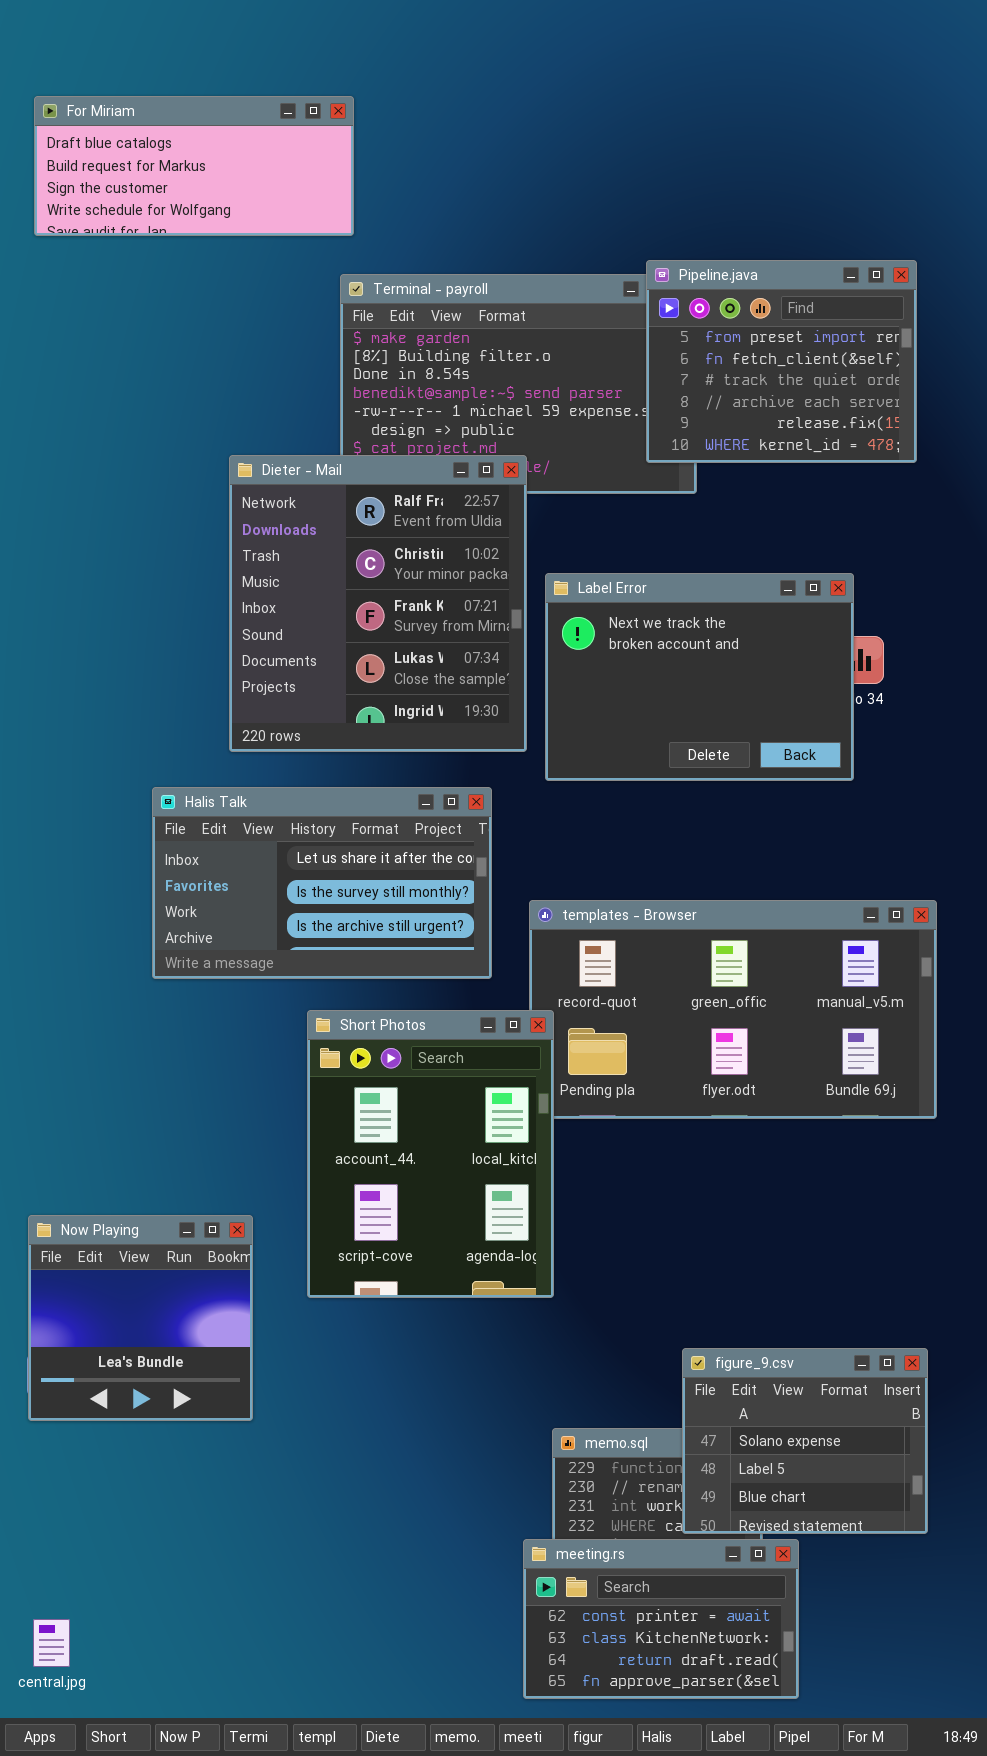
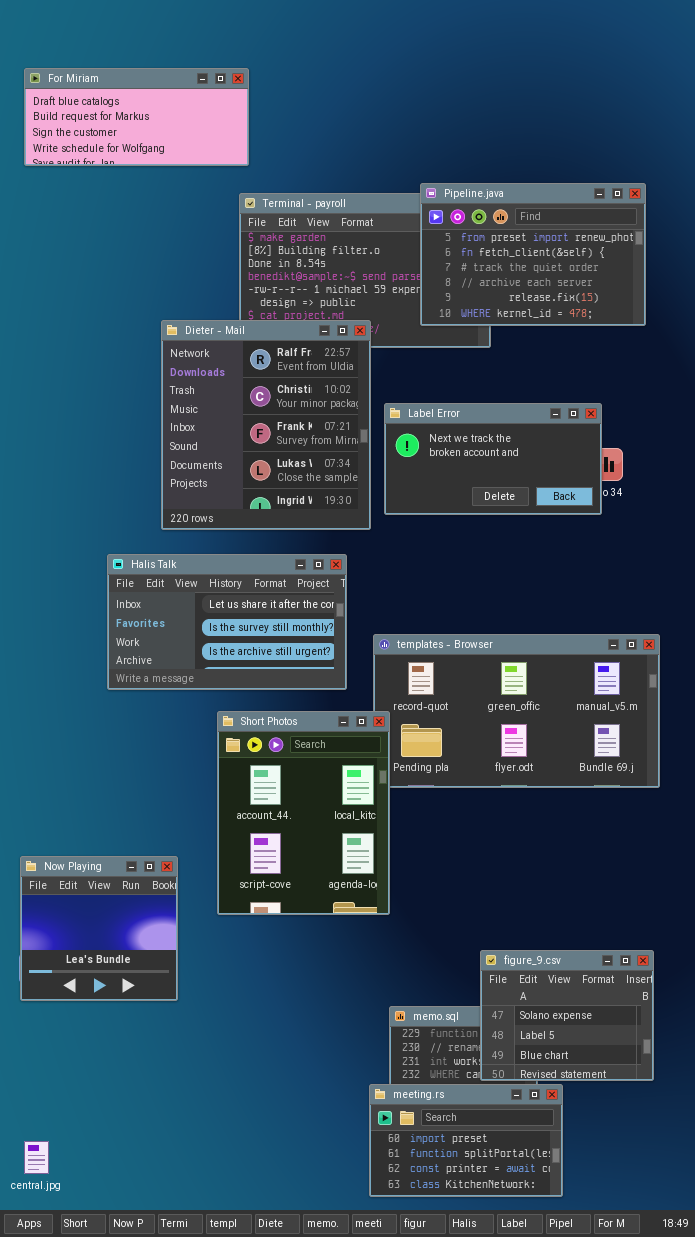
Pipeline.java: [646,260,917,463] -> [420,183,646,326], resized
Label Error: [545,573,854,781] -> [384,403,602,515], resized
meeting.rs: [523,1539,799,1699] -> [369,1084,563,1197], scrolled up 2 rows

